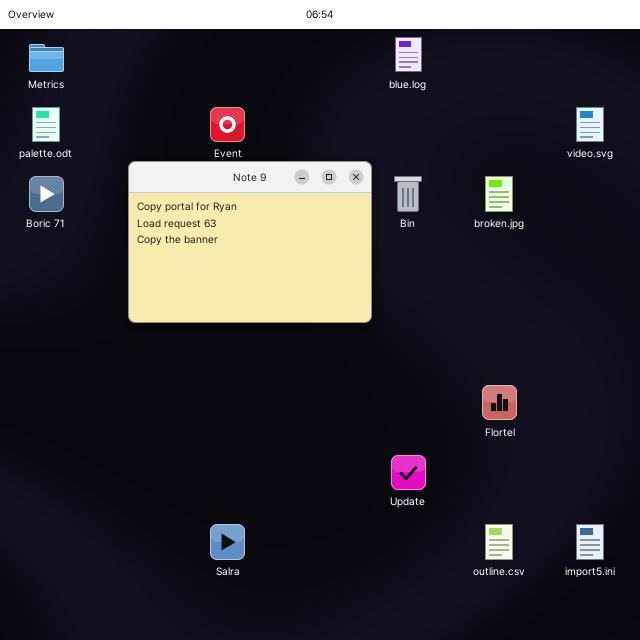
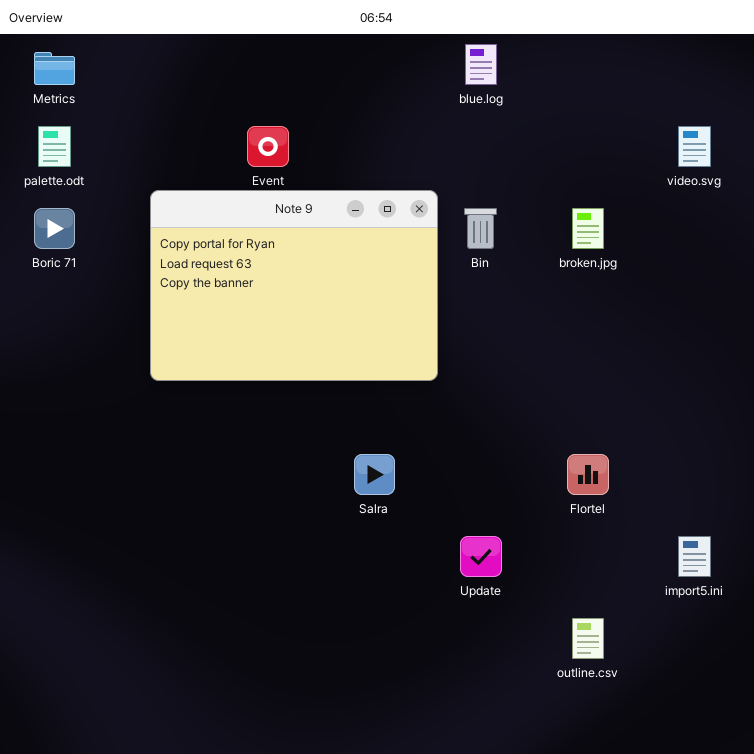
Salra: [210,524,245,560] -> [354,454,395,495], moved
import5.ini: [576,524,604,560] -> [678,536,711,577], moved

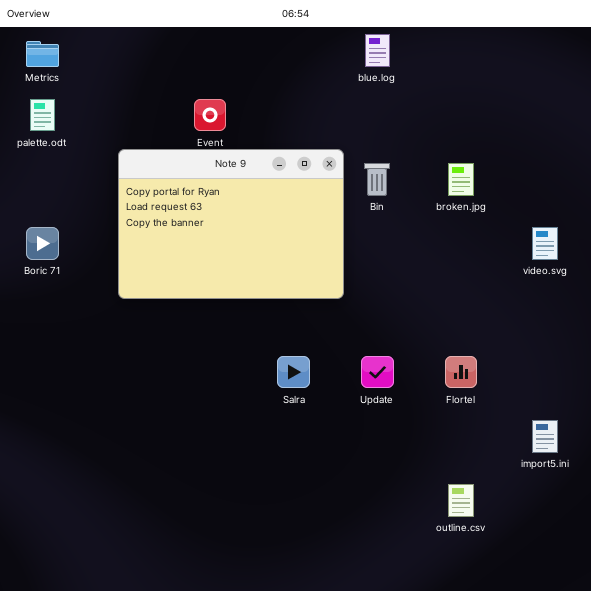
video.svg: [678,126,711,167] -> [532,227,558,260], moved
Boric 71: [34,208,75,249] -> [26,227,59,260], moved
Update: [460,536,502,577] -> [361,356,394,388], moved

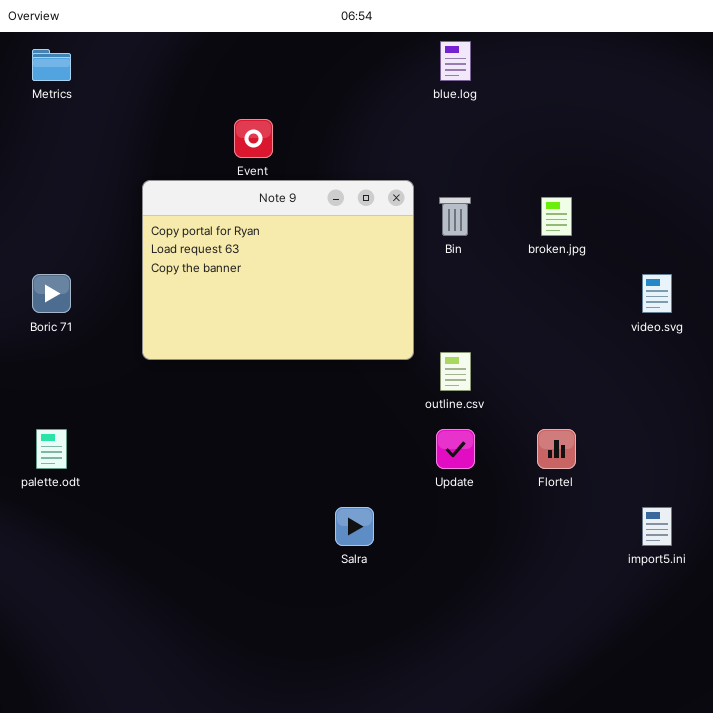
palette.odt: [30,99,55,131] -> [36,429,67,469], moved
Salra: [277,356,310,388] -> [335,507,374,546], moved
outline.csv: [448,484,474,517] -> [440,352,471,391], moved

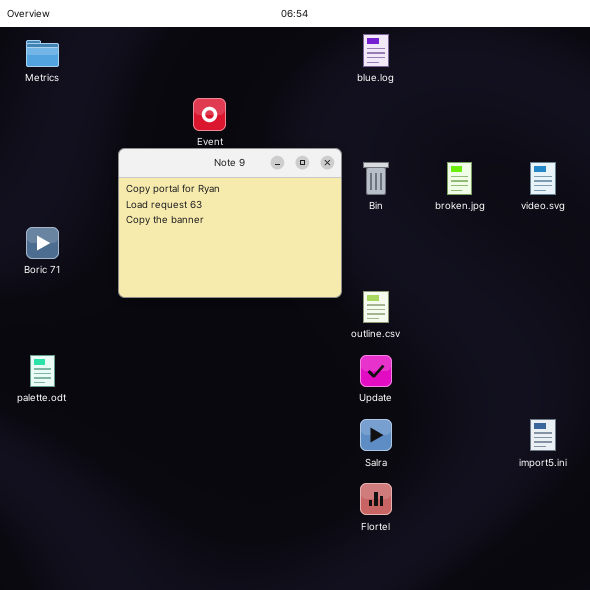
video.svg: [642,274,672,313] -> [530,162,556,195], moved
Flortel: [537,429,576,469] -> [360,483,392,515], moved
Salra: [335,507,374,546] -> [360,419,392,451], moved

